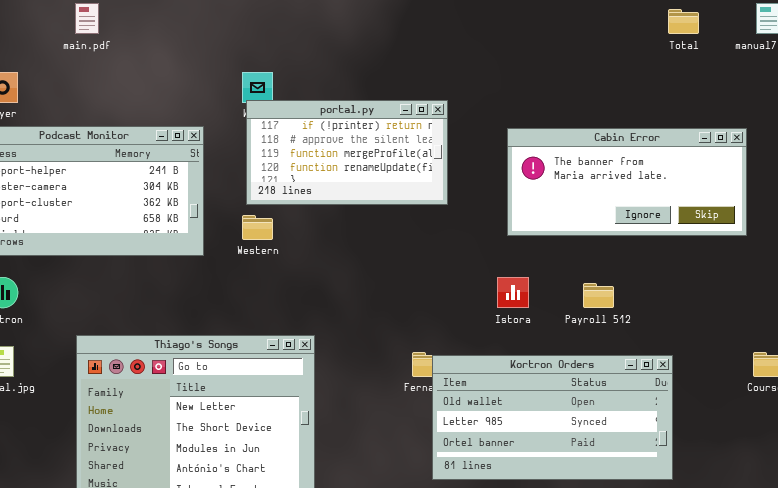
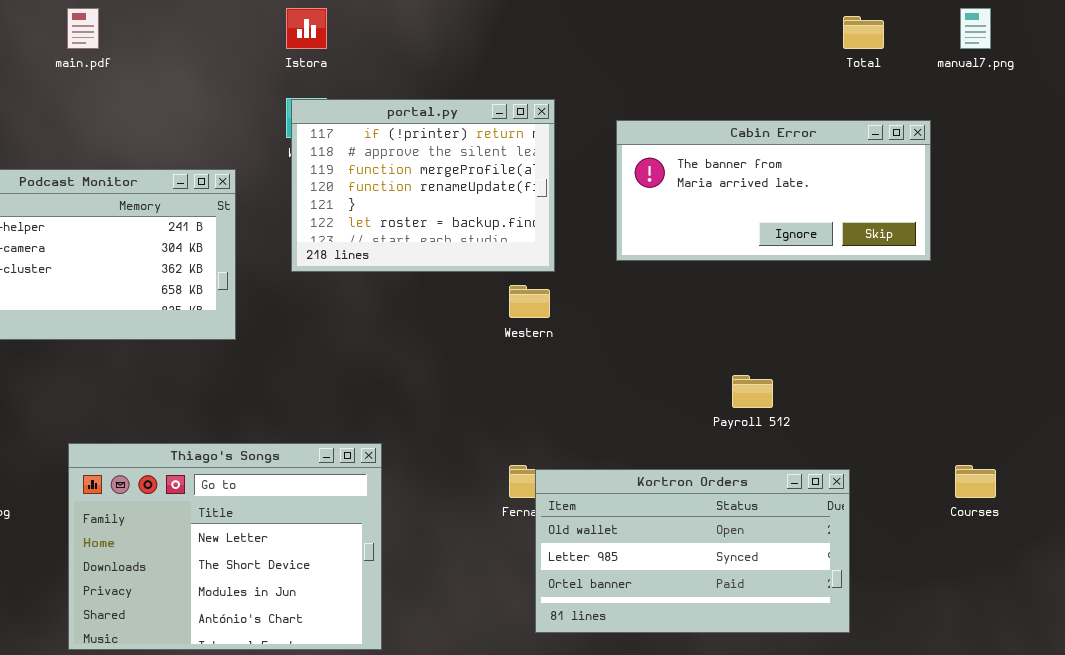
portal.py: [246,100,448,205] -> [291,99,555,272], resized
Cabin Error: [507,128,747,236] -> [616,120,931,261], moved
Western: [242,215,273,240] -> [509,285,550,318], moved
Istora: [497,277,529,308] -> [286,8,327,49], moved

